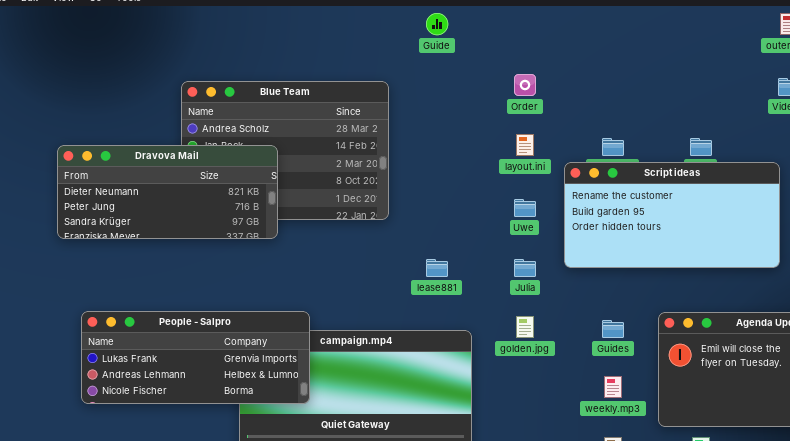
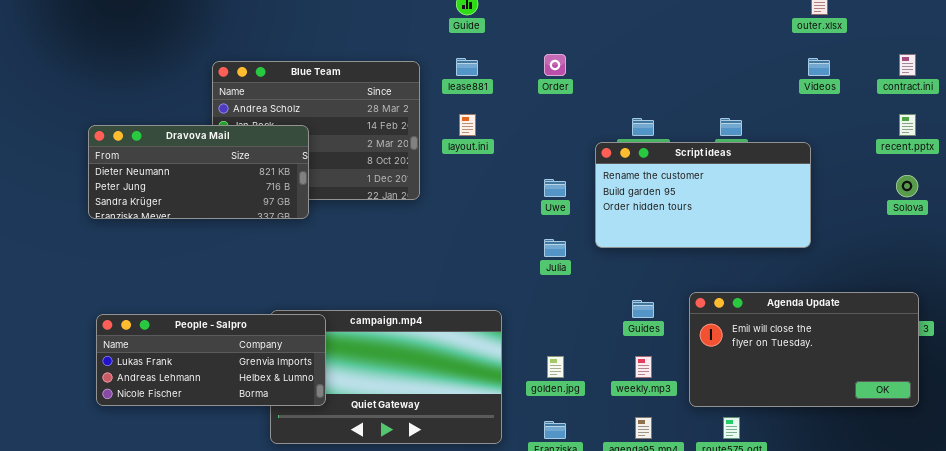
layout.ini: [516,134,534,156] -> [459,114,476,136], moved
lease881: [426,259,448,277] -> [456,58,478,76], moved
People - Salpro: [81,311,310,404] -> [96,314,326,406], moved
golden.jpg: [516,316,534,338] -> [547,356,564,378], moved

